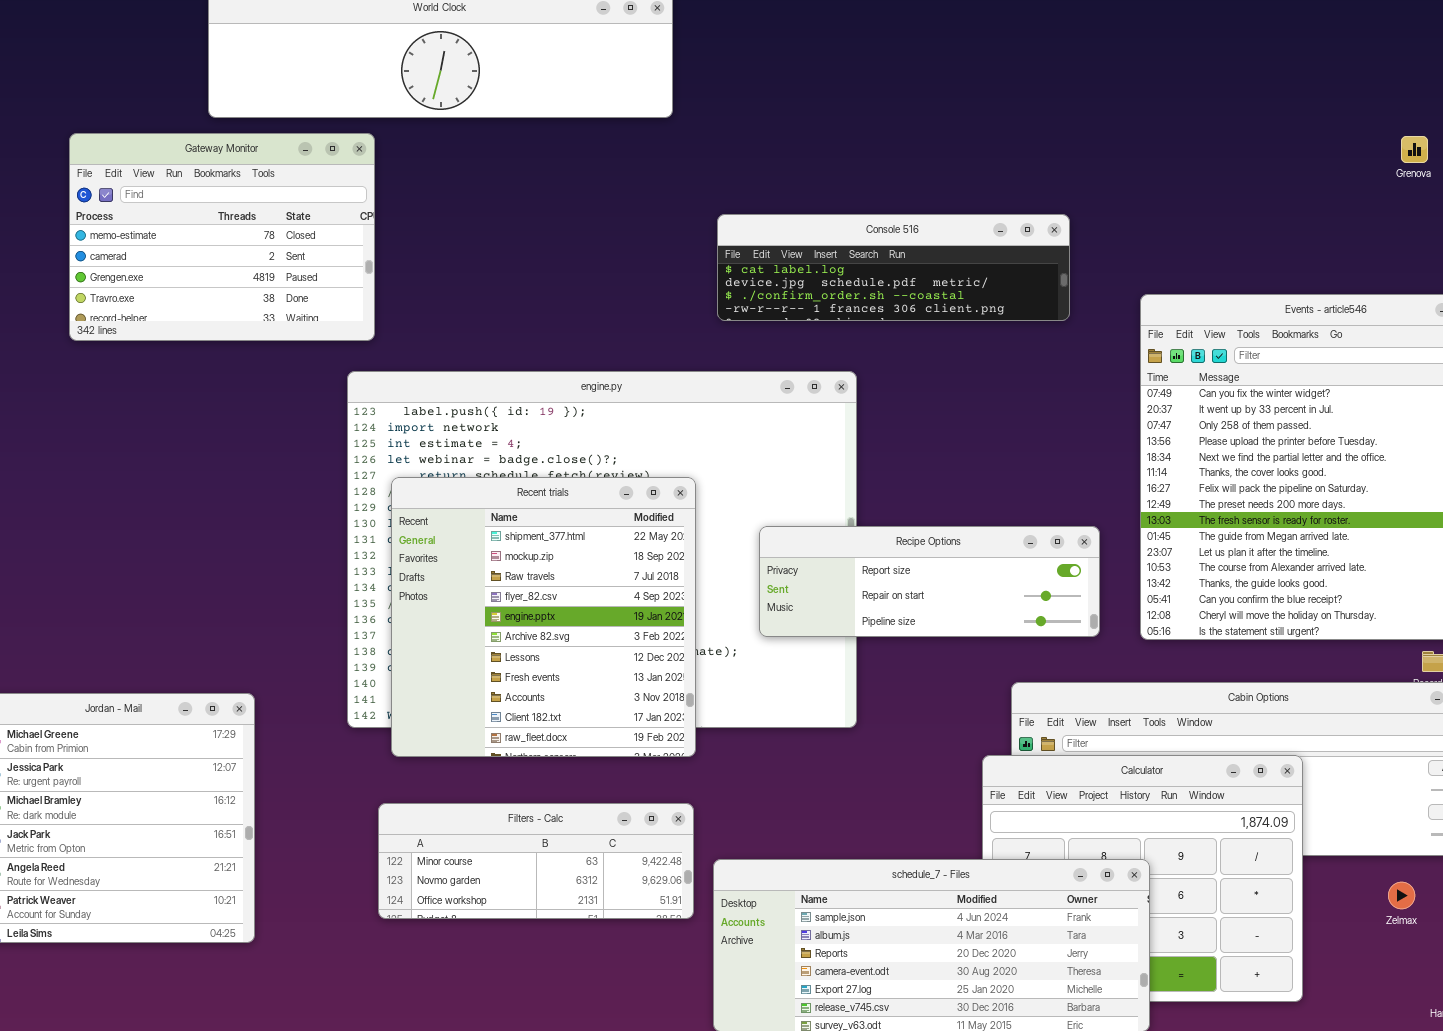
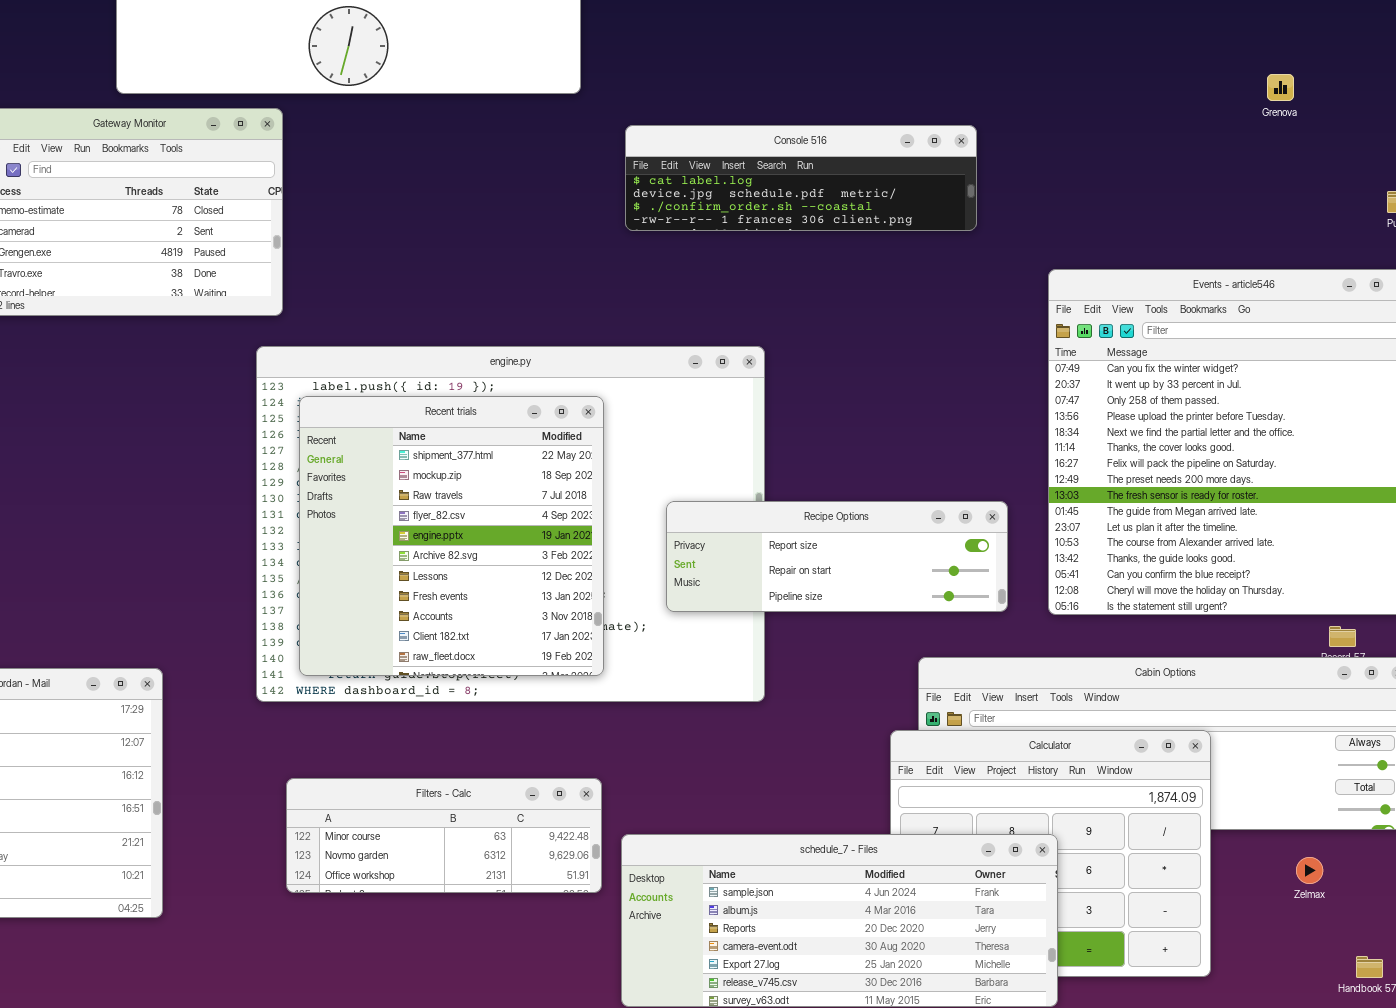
Grenova: [1401,136,1428,163] -> [1267,74,1294,101], moved
Console 516: [717,214,1070,321] -> [625,125,977,231], moved
Recent trials: [391,477,696,757] -> [299,396,604,676], moved

